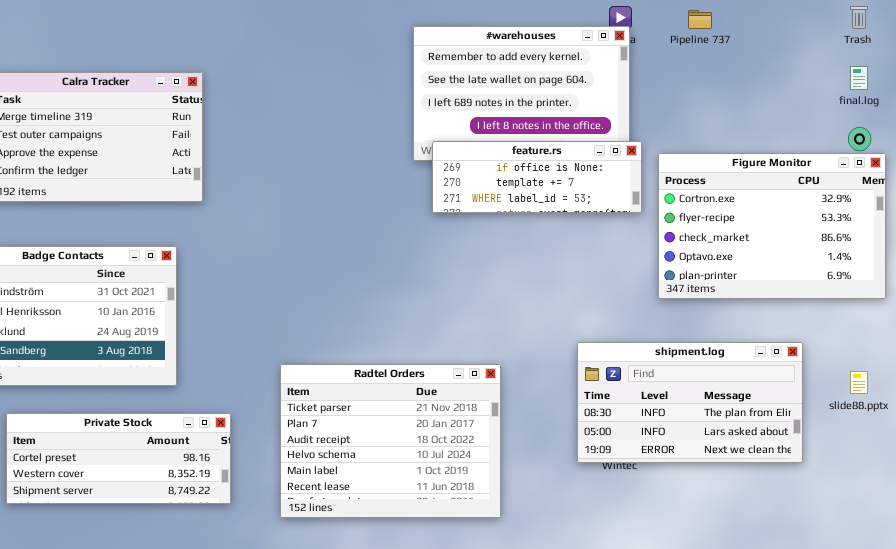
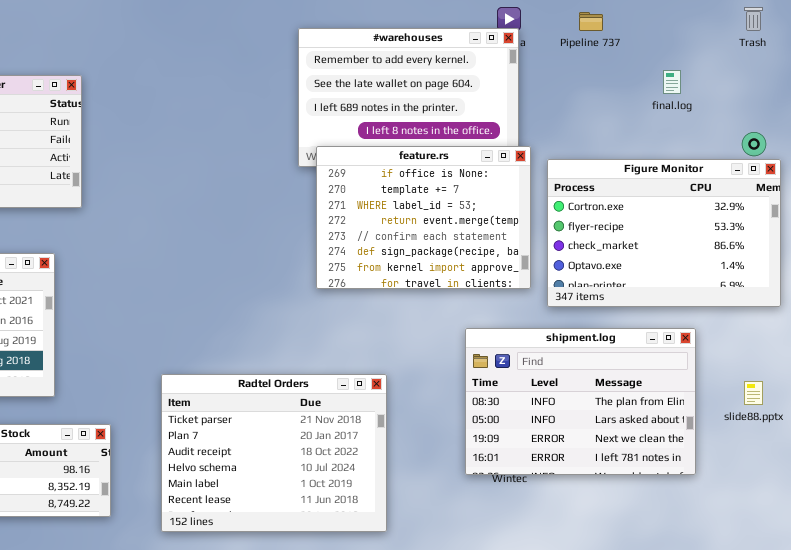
final.log: [850,66,868,90] -> [663,70,681,94], moved
feature.rs: [432,141,642,213] -> [316,146,531,289], resized
shipment.log: [577,342,803,463] -> [465,328,696,475], resized

